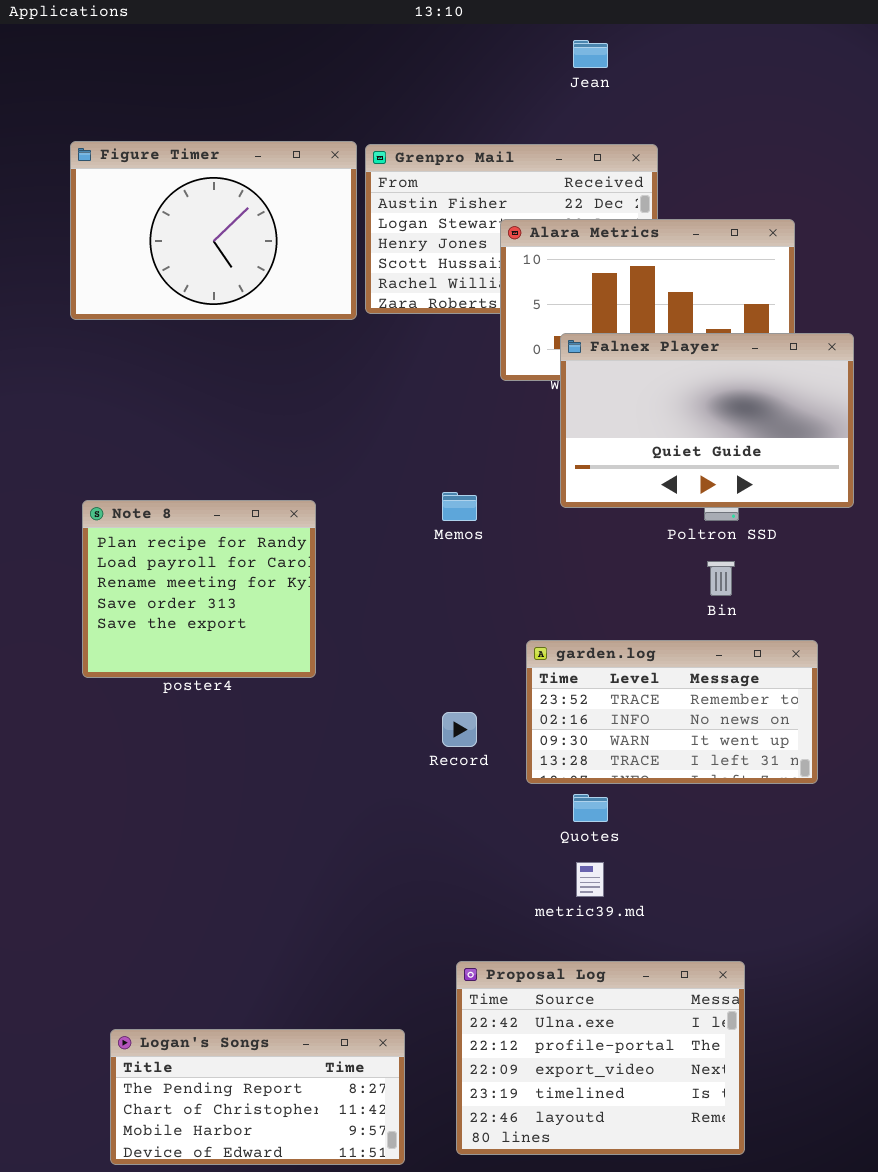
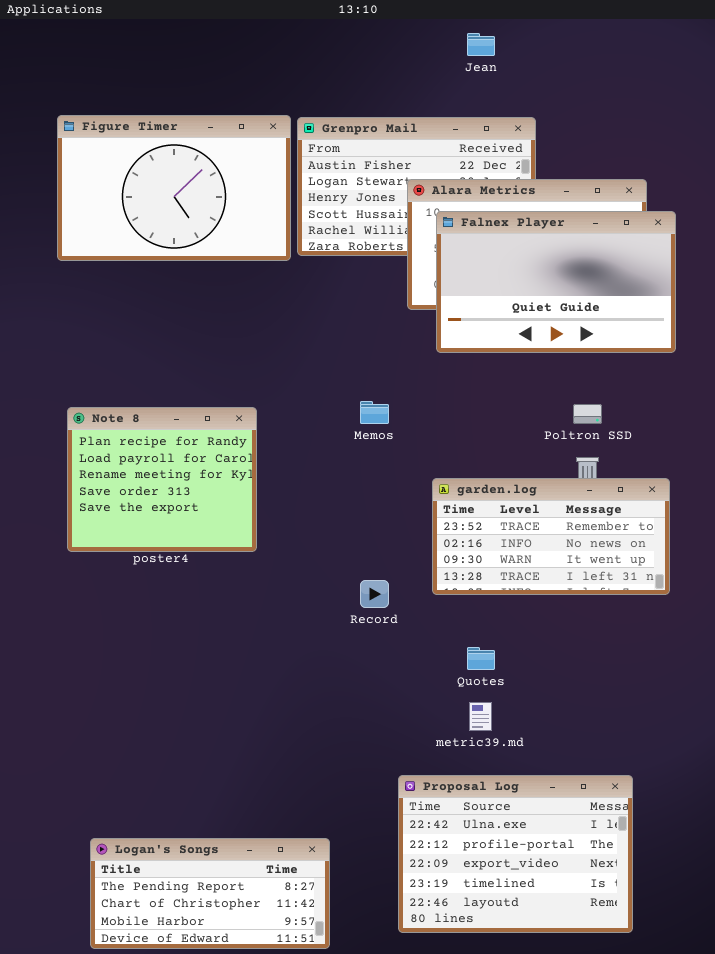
Falnex Player: [560,333,854,508] -> [436,211,676,353], moved
garden.log: [526,640,818,784] -> [432,478,670,595], moved
Proposal Log: [456,961,745,1155] -> [398,775,633,933], moved

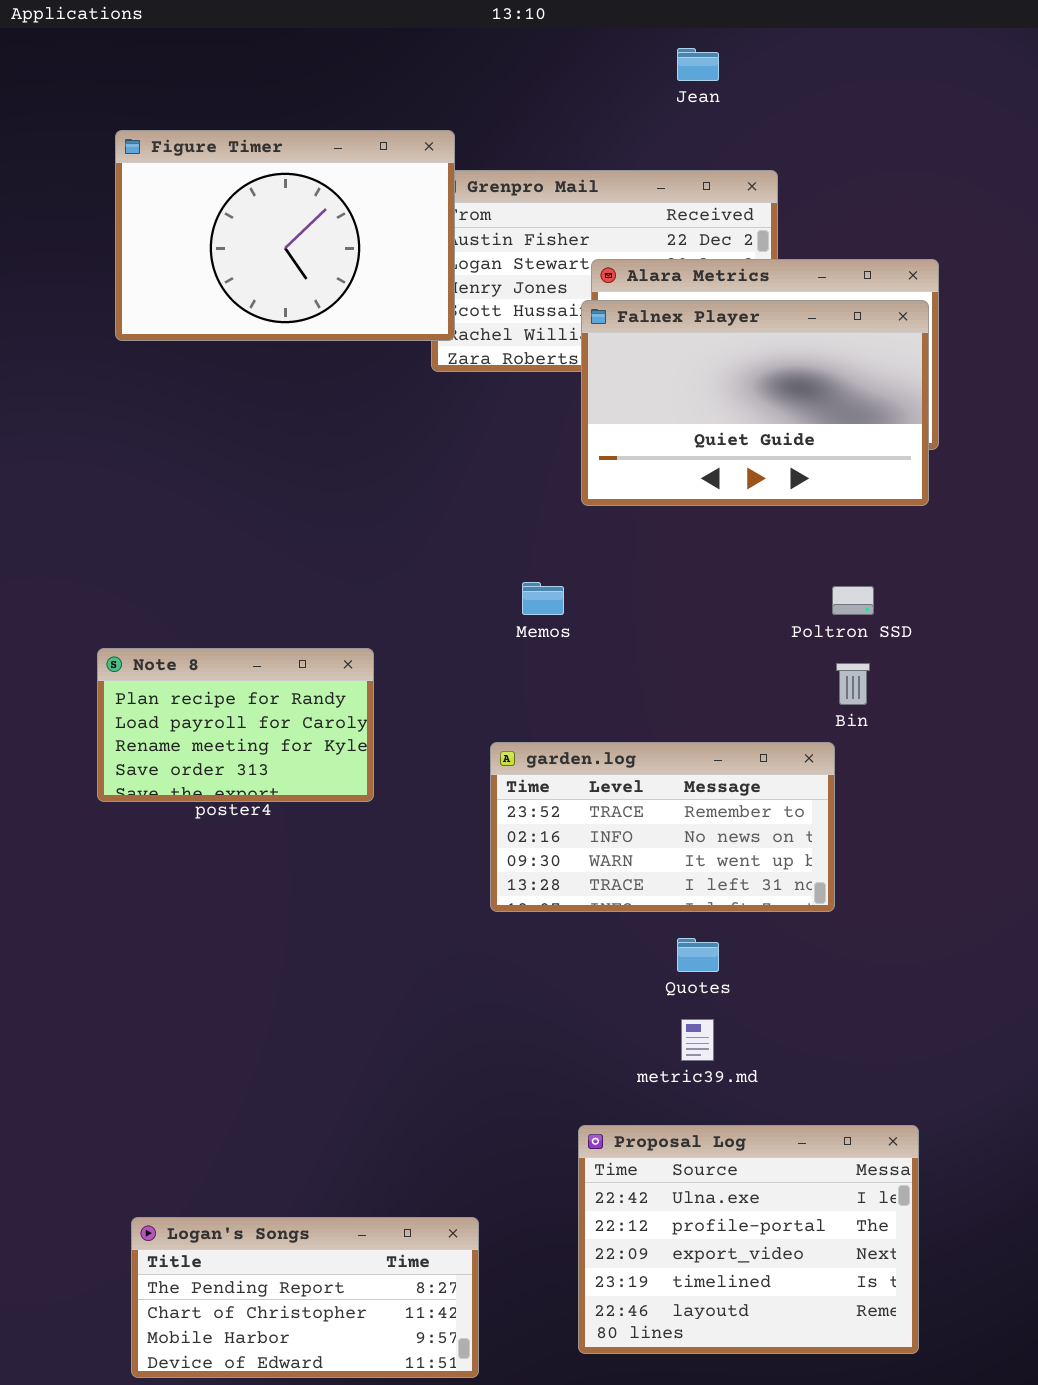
Figure Timer: [57,115,291,261] -> [115,130,455,341], moved
Falnex Player: [436,211,676,353] -> [581,300,929,506], moved
Note 8: [67,407,257,552] -> [97,648,374,802], resized
garden.log: [432,478,670,595] -> [490,742,835,912], moved

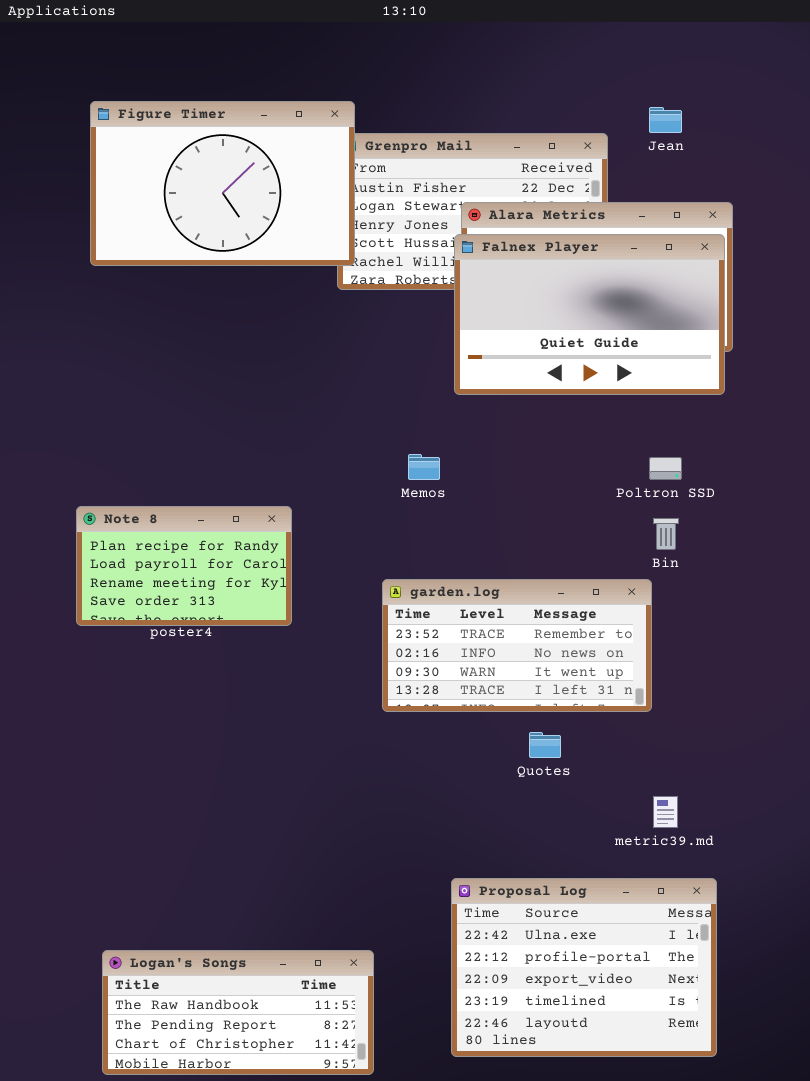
Jean: [677,48,719,81] -> [649,107,682,133], moved
metric39.md: [681,1019,714,1061] -> [653,796,678,828], moved
Logan's Songs: [131,1217,479,1378] -> [102,950,374,1075], scrolled up 1 row

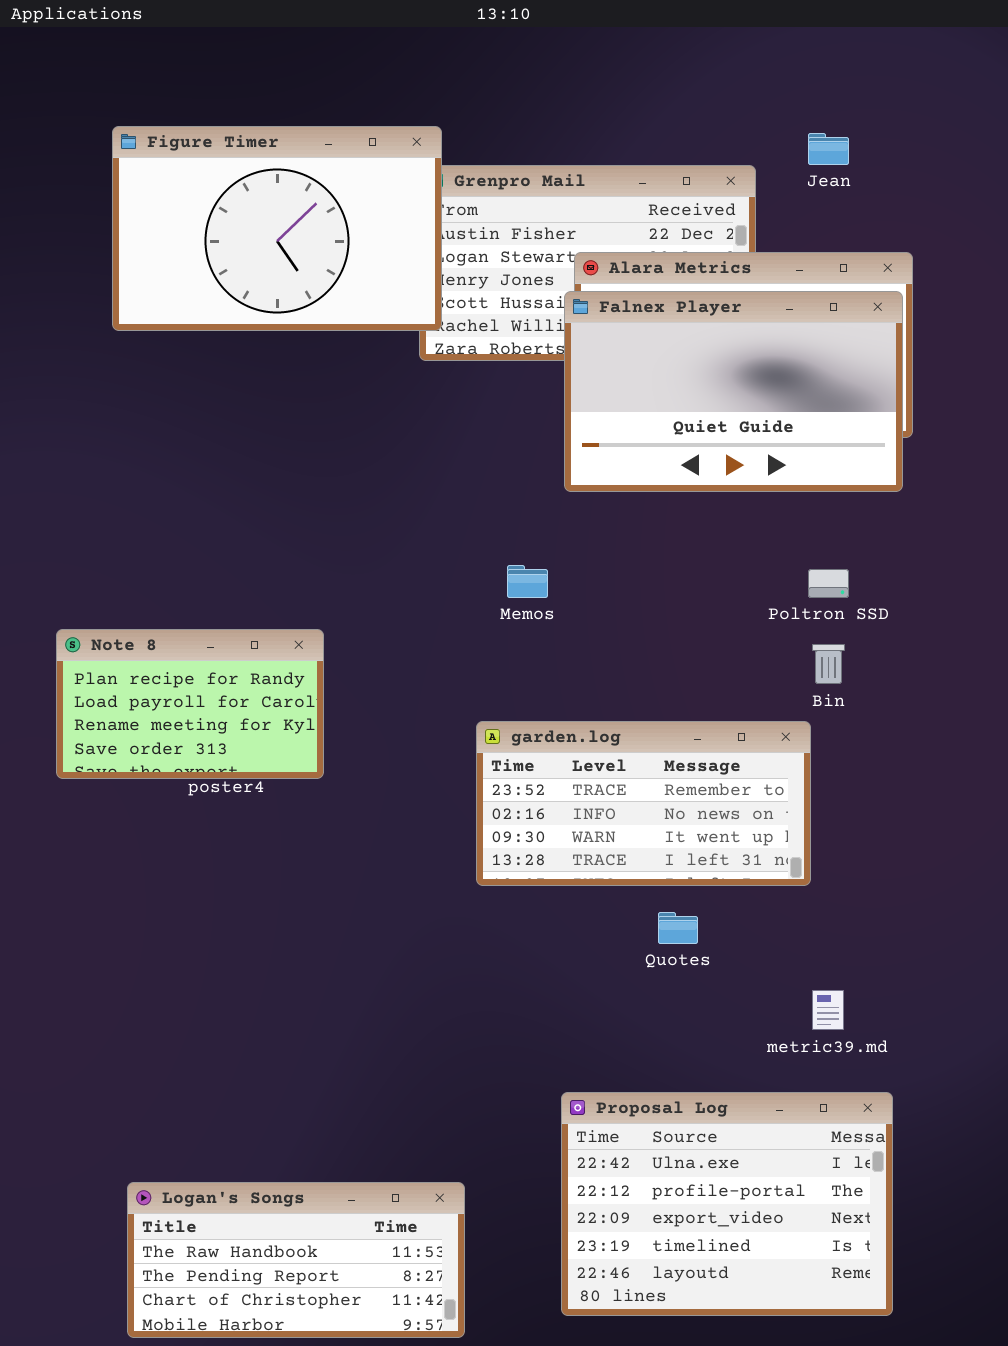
Note 8: [76,506,292,626] -> [56,629,324,779], moved

